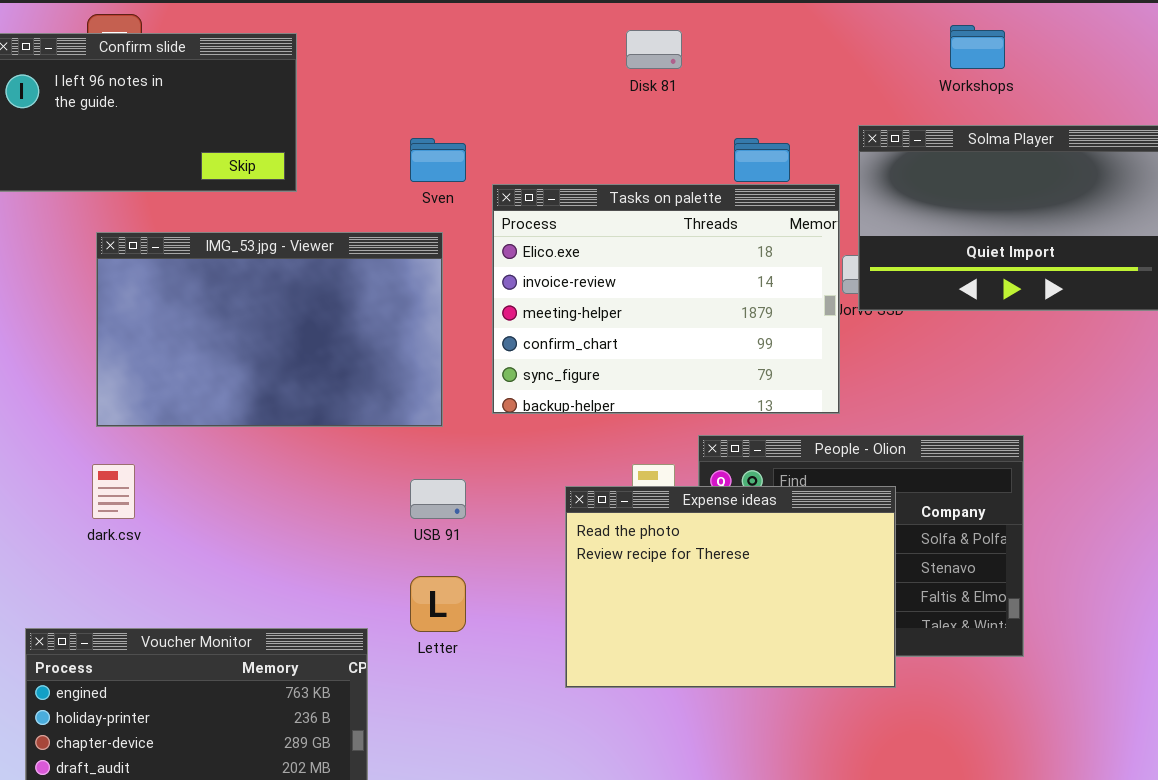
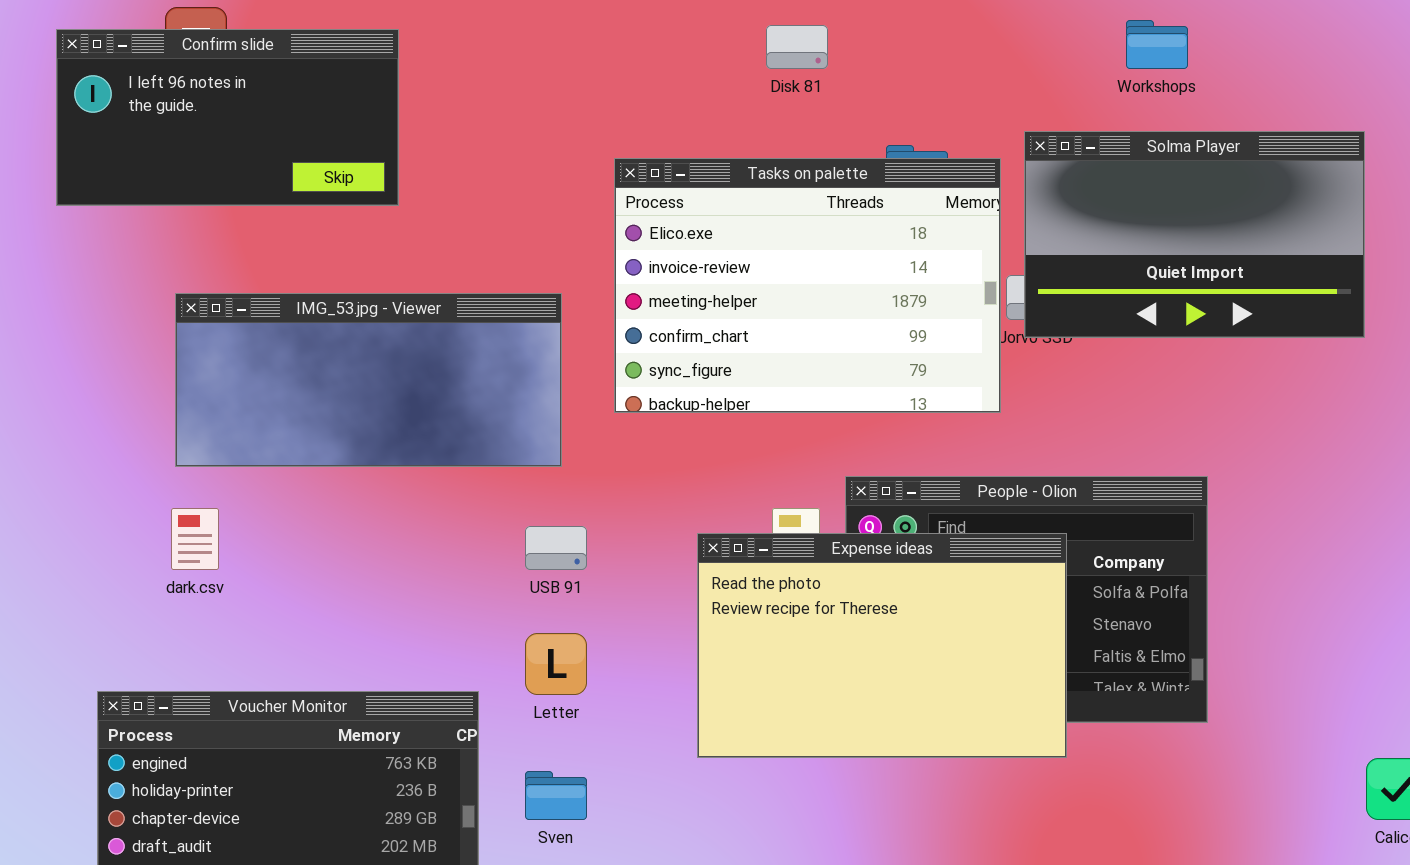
Sven: [410,138,466,182] -> [525,771,587,820], moved
Tasks on palette: [492,184,840,414] -> [614,158,1001,413], moved
IMG_53.jpg - Viewer: [96,232,443,427] -> [175,293,562,467], resized

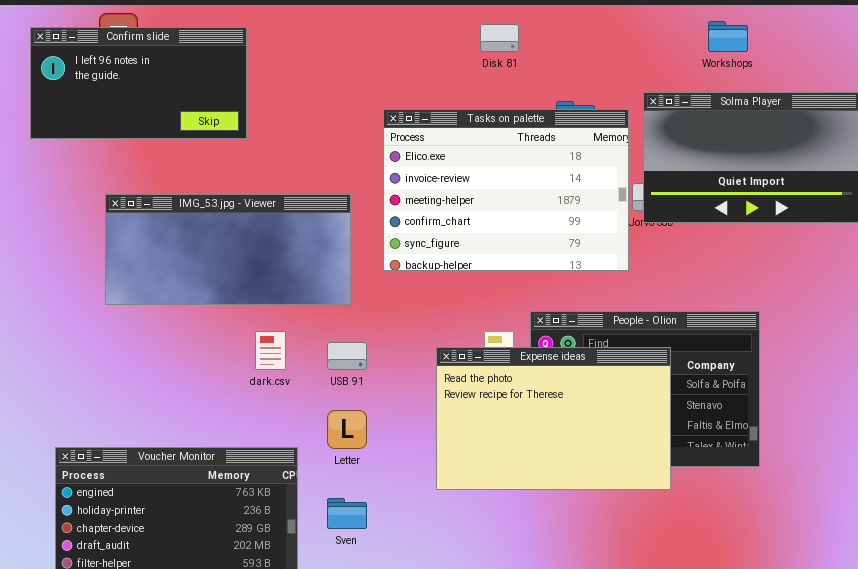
dark.csv: [171,508,219,570] -> [255,331,286,370], moved

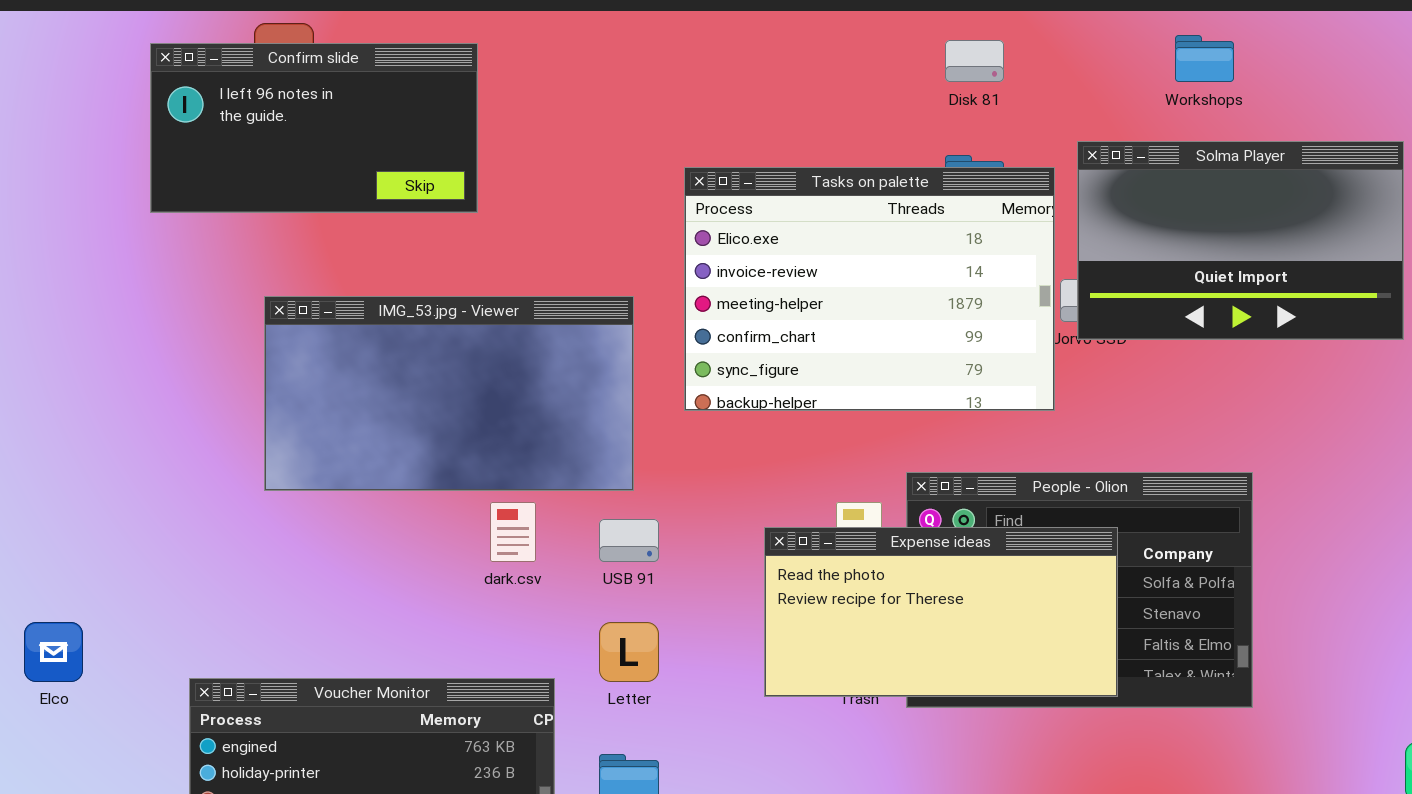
Disk 81: [480,24,519,52] -> [945,40,1004,82], moved
IMG_53.jpg - Viewer: [105,194,351,305] -> [264,296,634,491], resized
Expense ideas: [436,347,671,490] -> [764,527,1118,697], resized

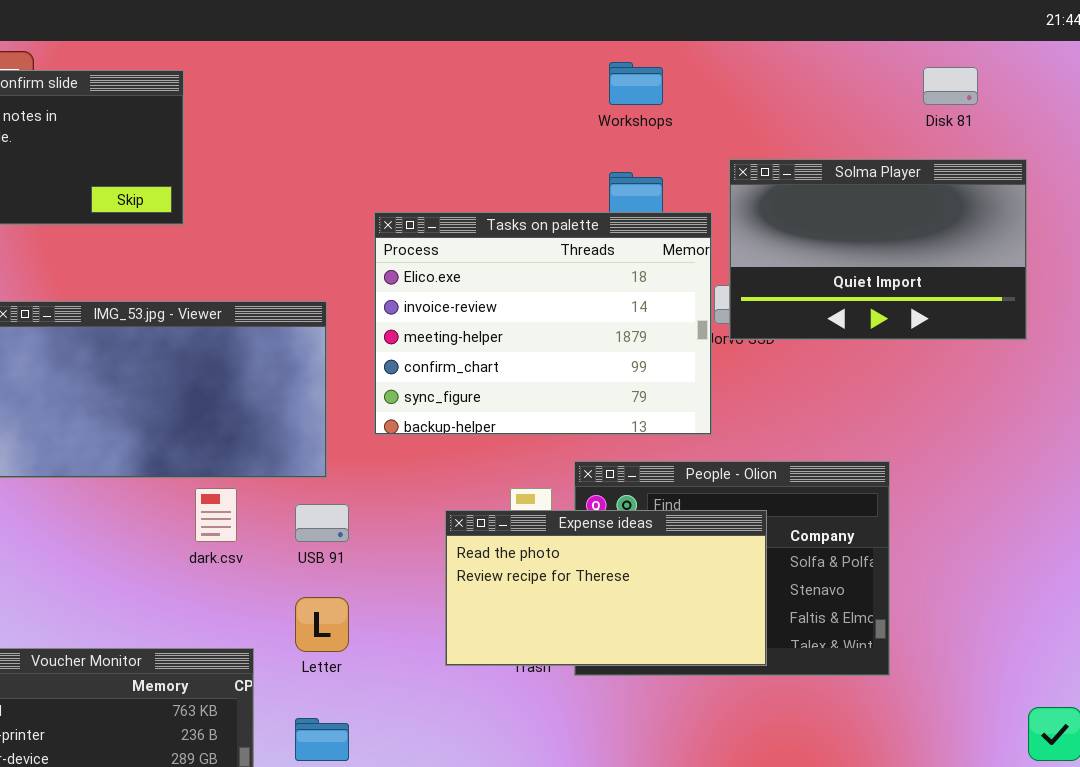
Workshops: [1175,35,1234,82] -> [609,62,663,105], moved
Disk 81: [945,40,1004,82] -> [923,67,978,105], moved
Tasks on palette: [684,167,1055,411] -> [374,212,712,435], moved

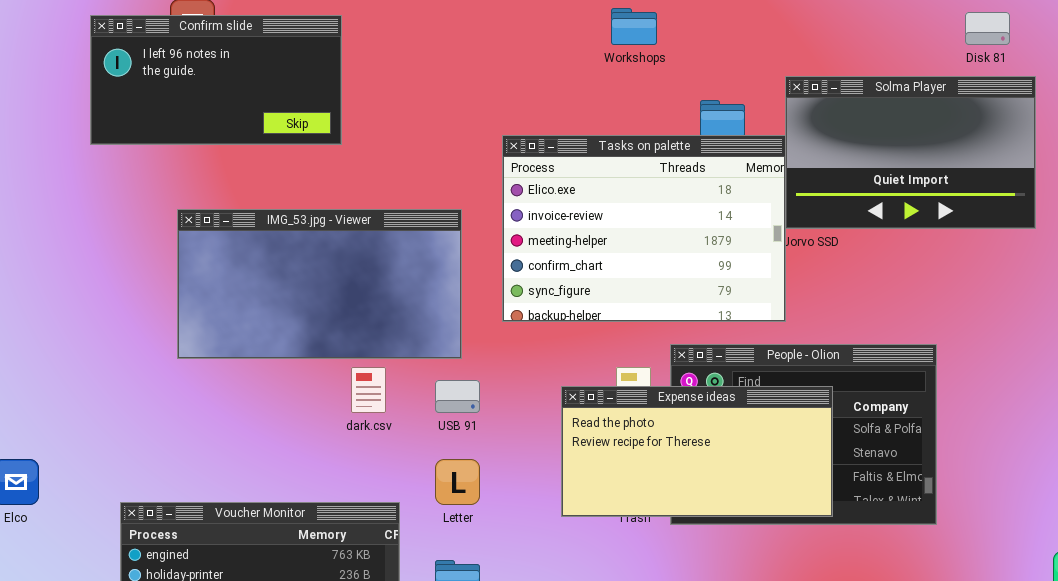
Workshops: [609,62,663,105] -> [611,8,657,45], moved
Solma Player: [729,159,1027,340] -> [785,76,1036,229], moved

